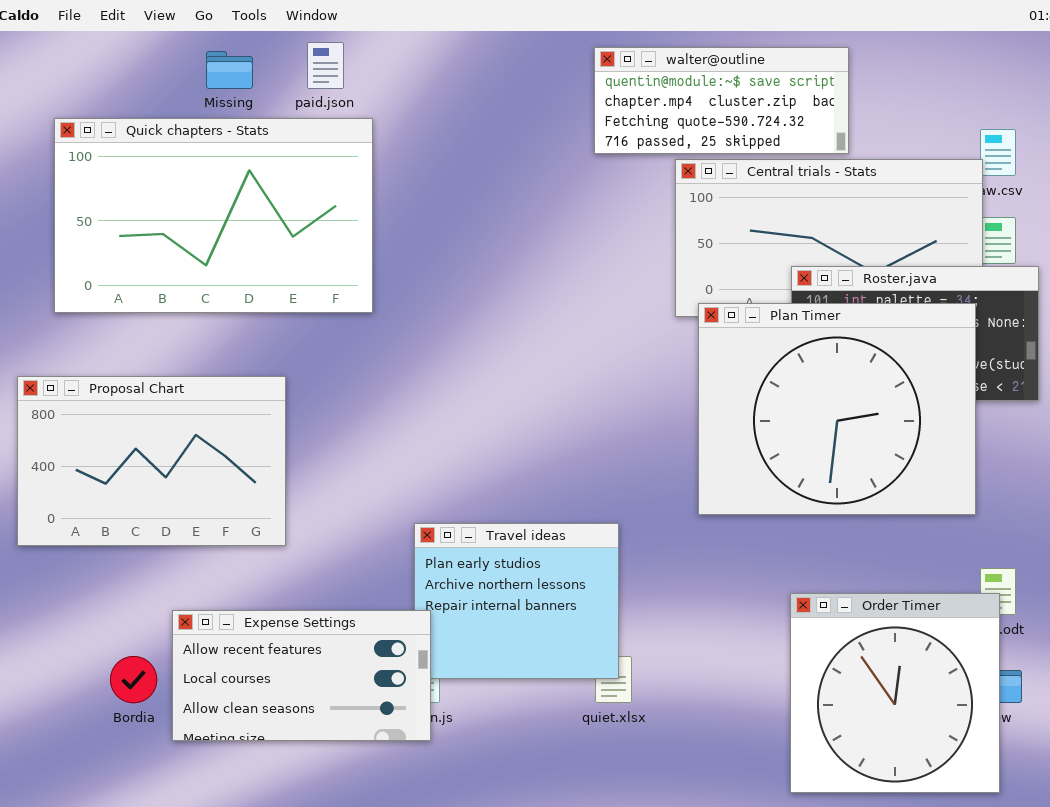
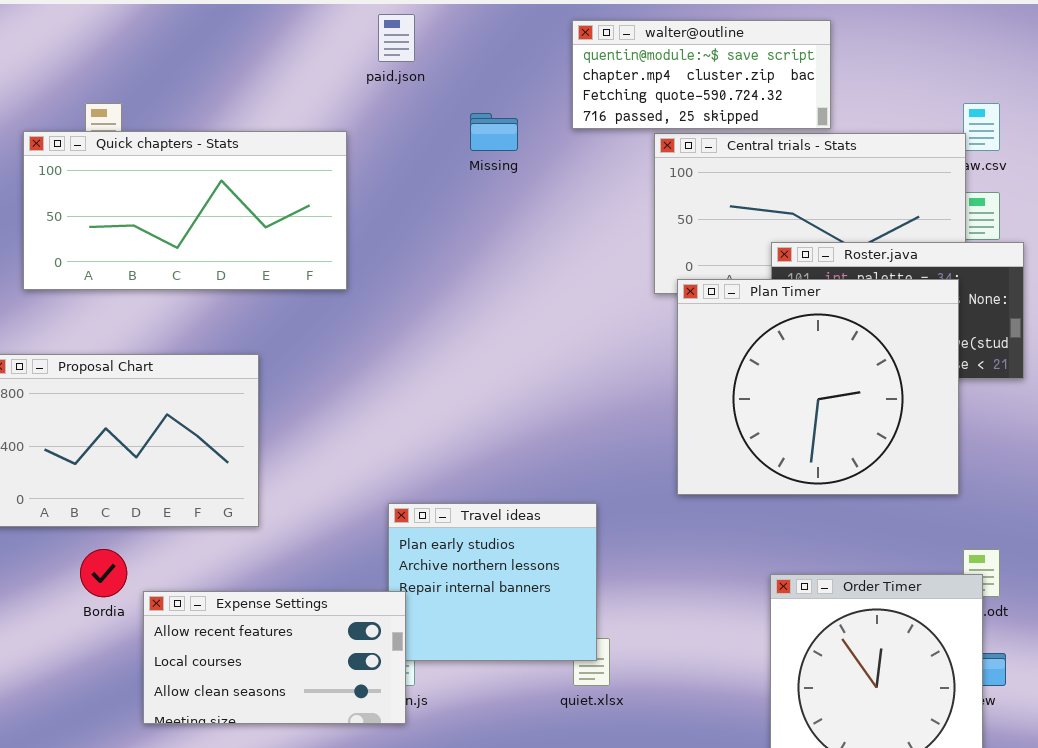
paid.json: [307,42,344,89] -> [378,14,415,62], moved
Missing: [206,51,253,89] -> [470,113,518,151], moved
Quick chapters - Stats: [54,118,373,313] -> [23,131,347,290], resized
Bordia: [110,656,157,703] -> [80,549,127,597], moved

